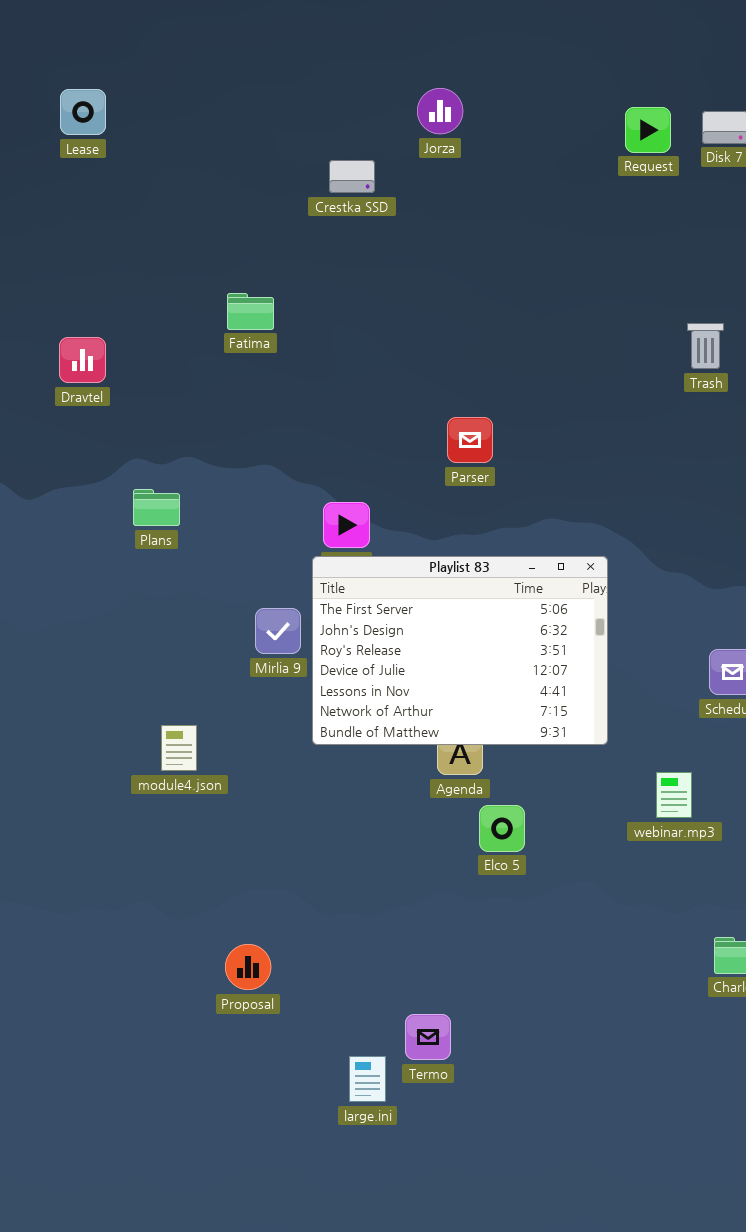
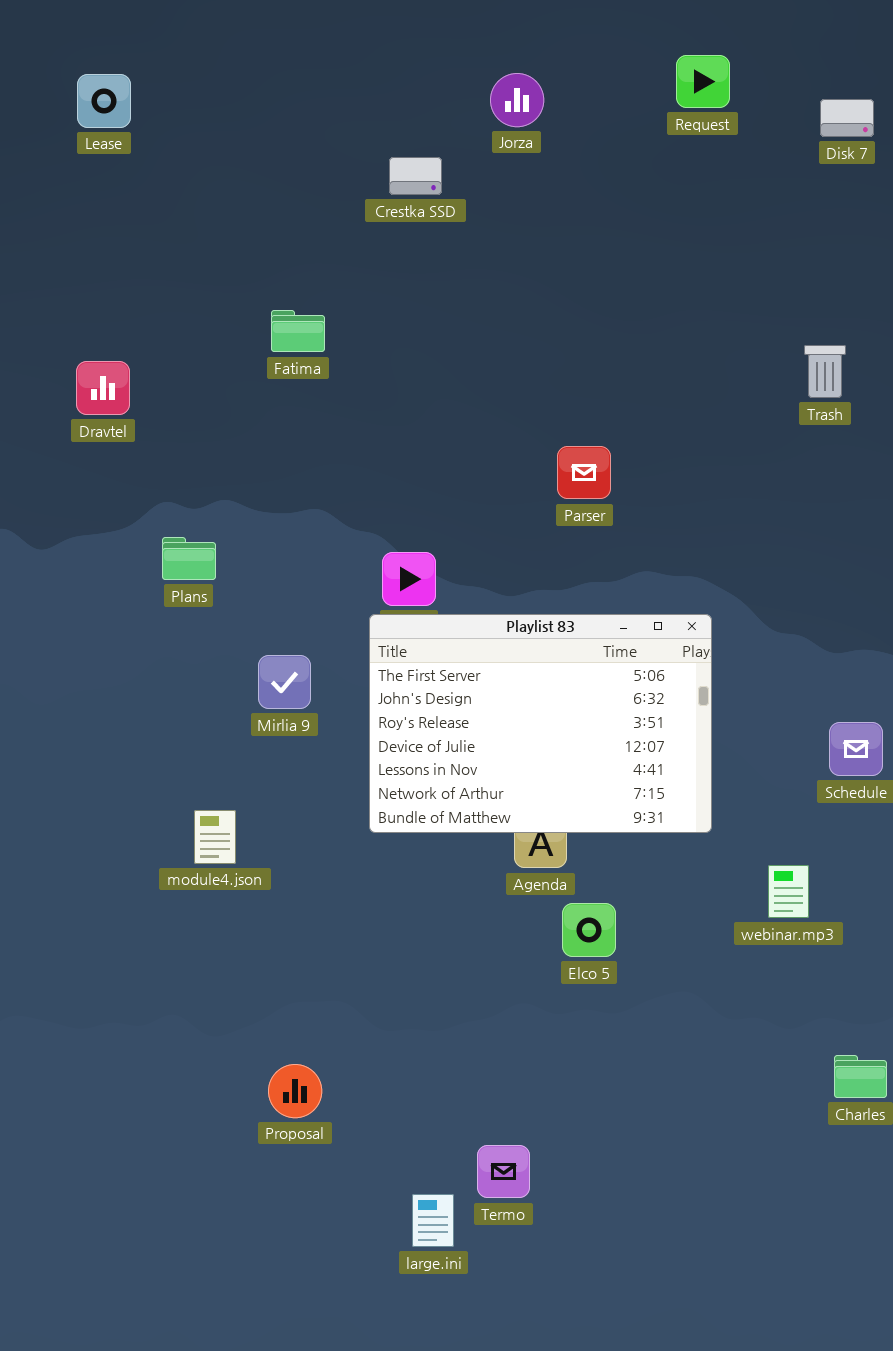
Request: [625,107,671,153] -> [676,55,730,108], moved
Parser: [447,417,493,463] -> [557,446,611,499], moved
Mirlia 9: [255,608,301,654] -> [258,655,311,709], moved

